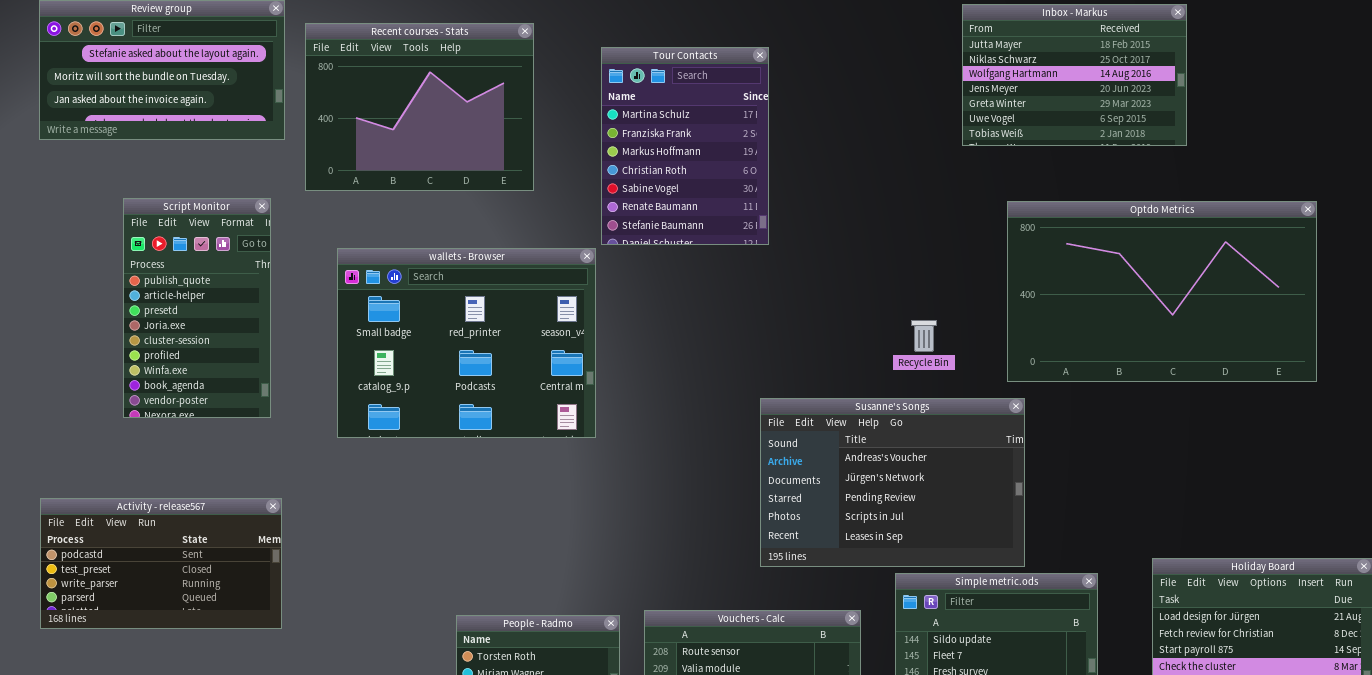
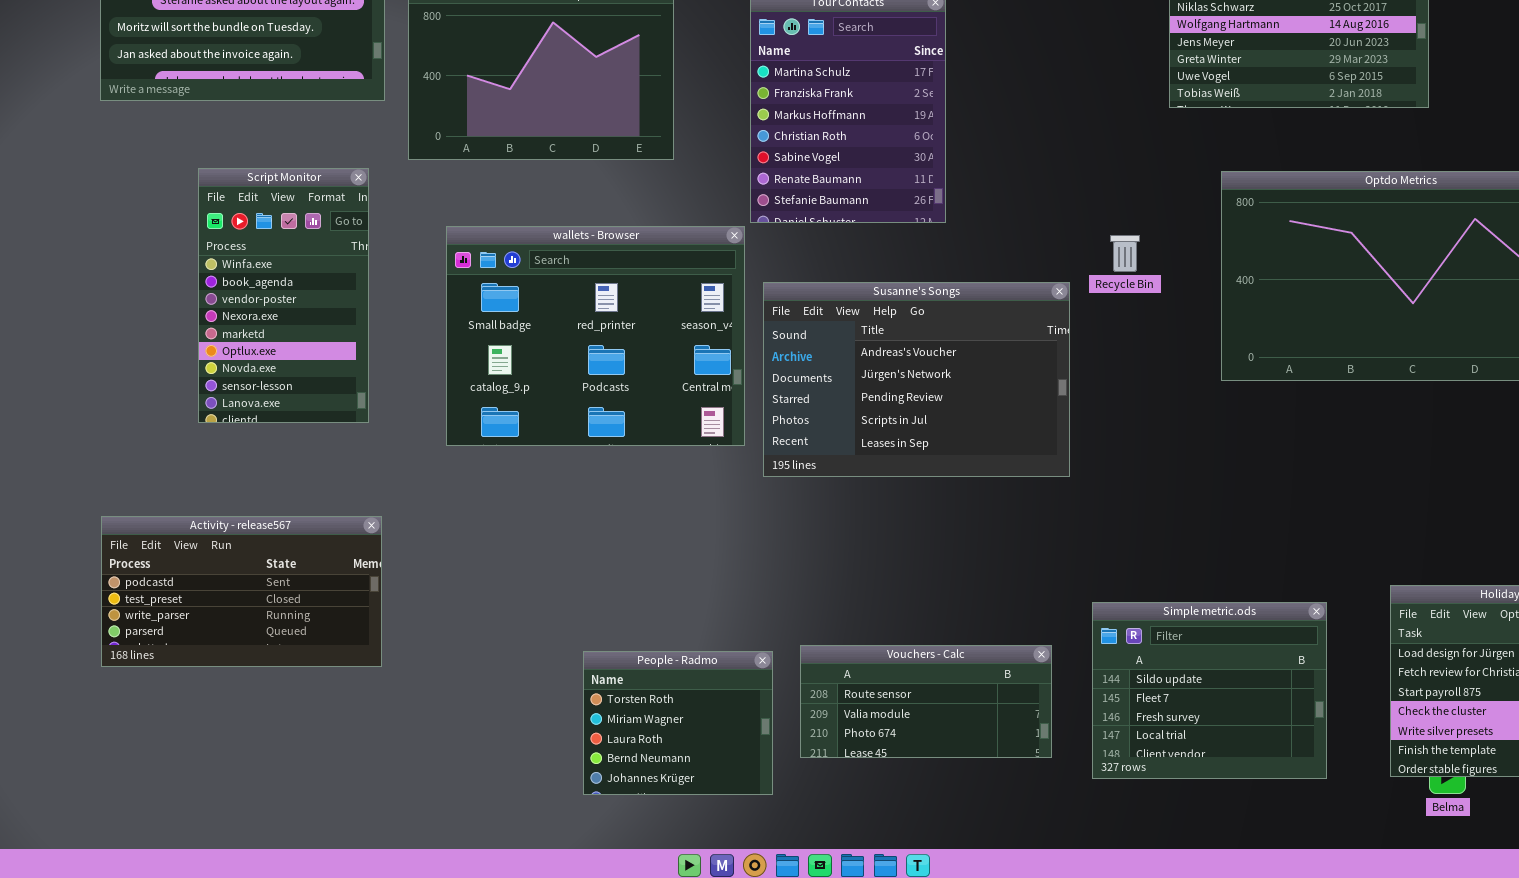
Script Monitor: [123,198,271,418] -> [198,168,369,423], scrolled down 6 rows
Recycle Bin: [911,320,937,352] -> [1110,235,1140,272], moved
Susanne's Songs: [760,398,1025,567] -> [763,282,1070,477], moved

